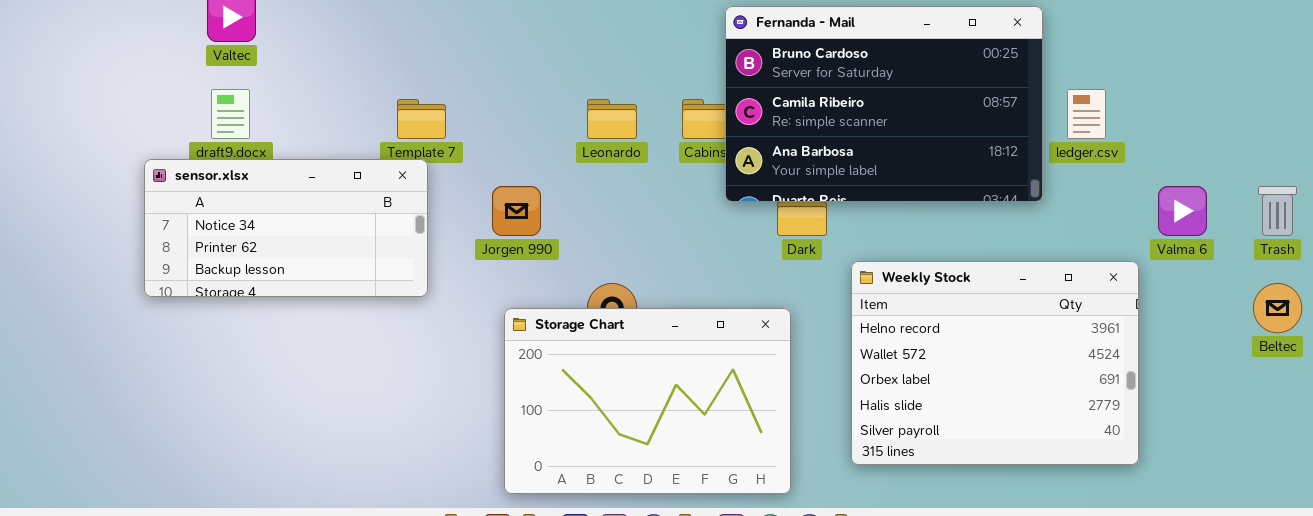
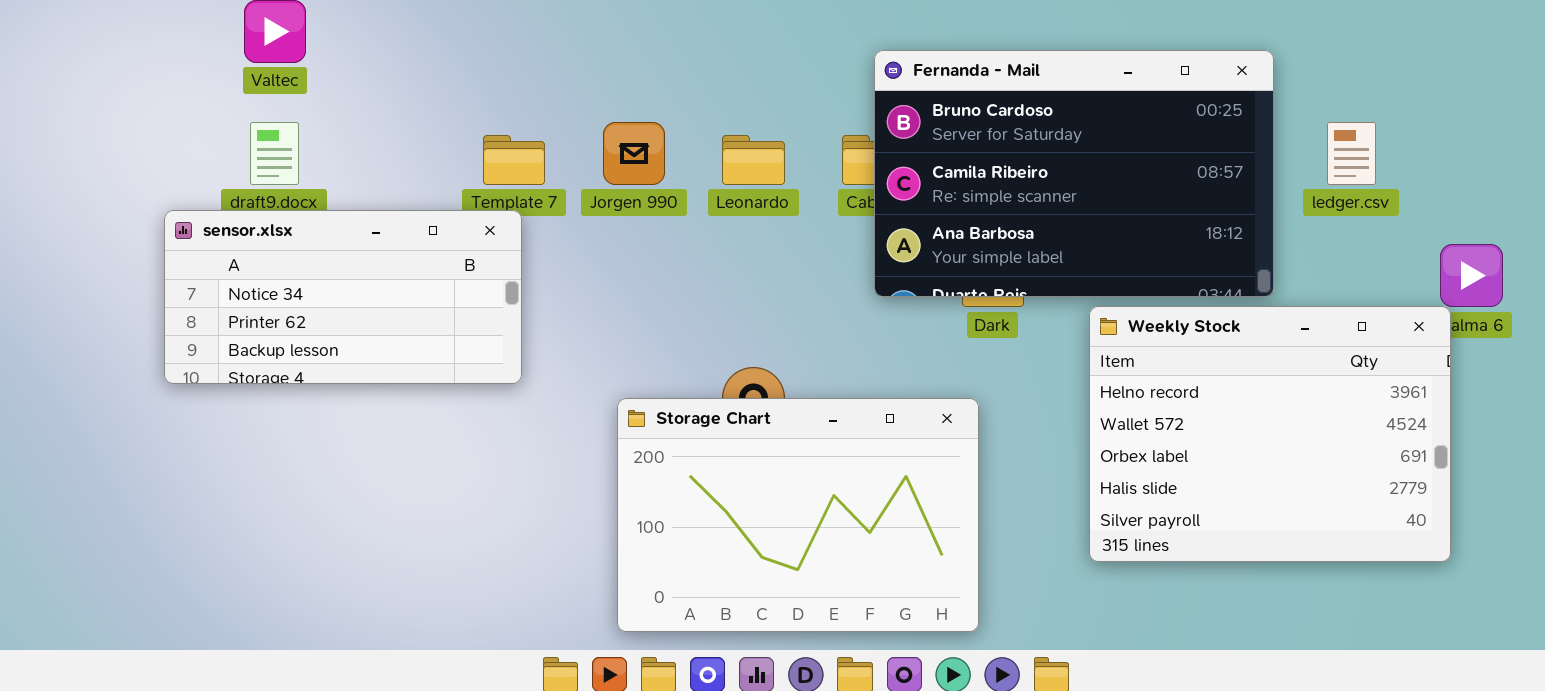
Fernanda - Mail: [725,6,1043,202] -> [874,50,1274,297], moved
Jorgen 990: [492,186,541,236] -> [603,122,665,185], moved
Weekly Stock: [851,261,1139,465] -> [1089,306,1451,562], moved

